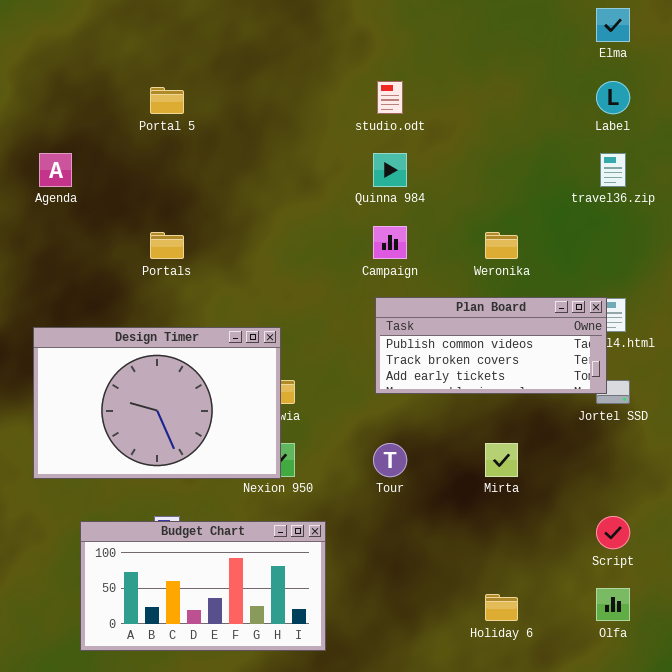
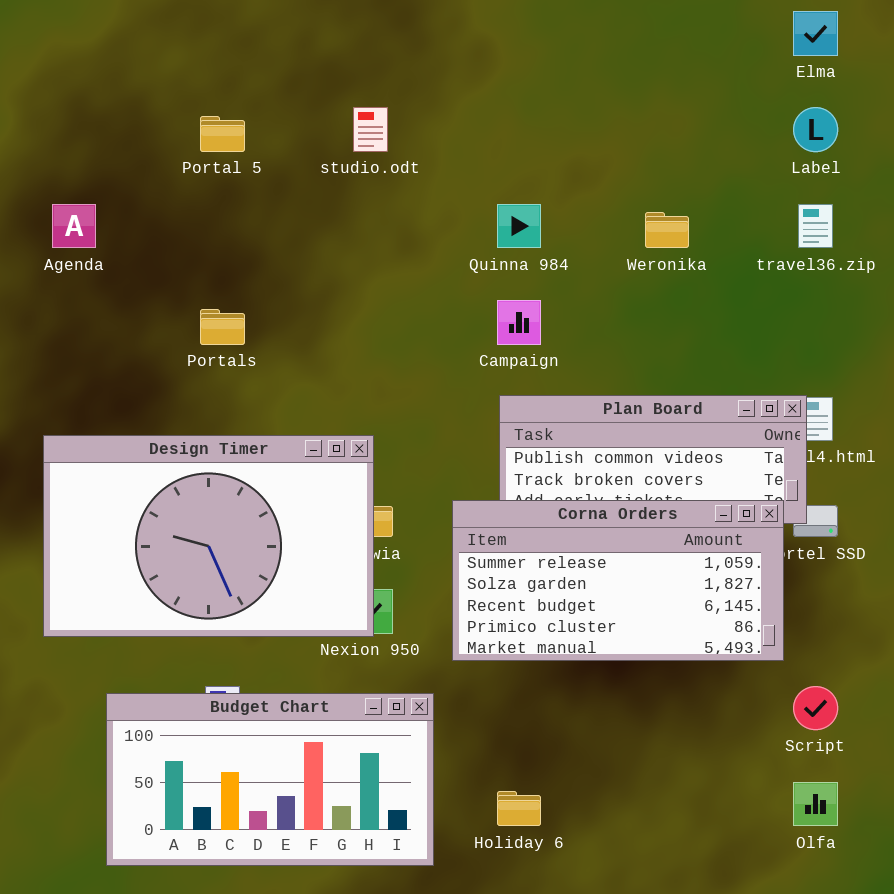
studio.odt: [377,81,403,114] -> [353,107,388,152], moved
Weronika: [485,232,518,259] -> [645,212,689,248], moved
Corna Orders: none -> [452,500,784,661], opened
Holiday 6: [485,594,518,621] -> [497,791,541,826], moved

